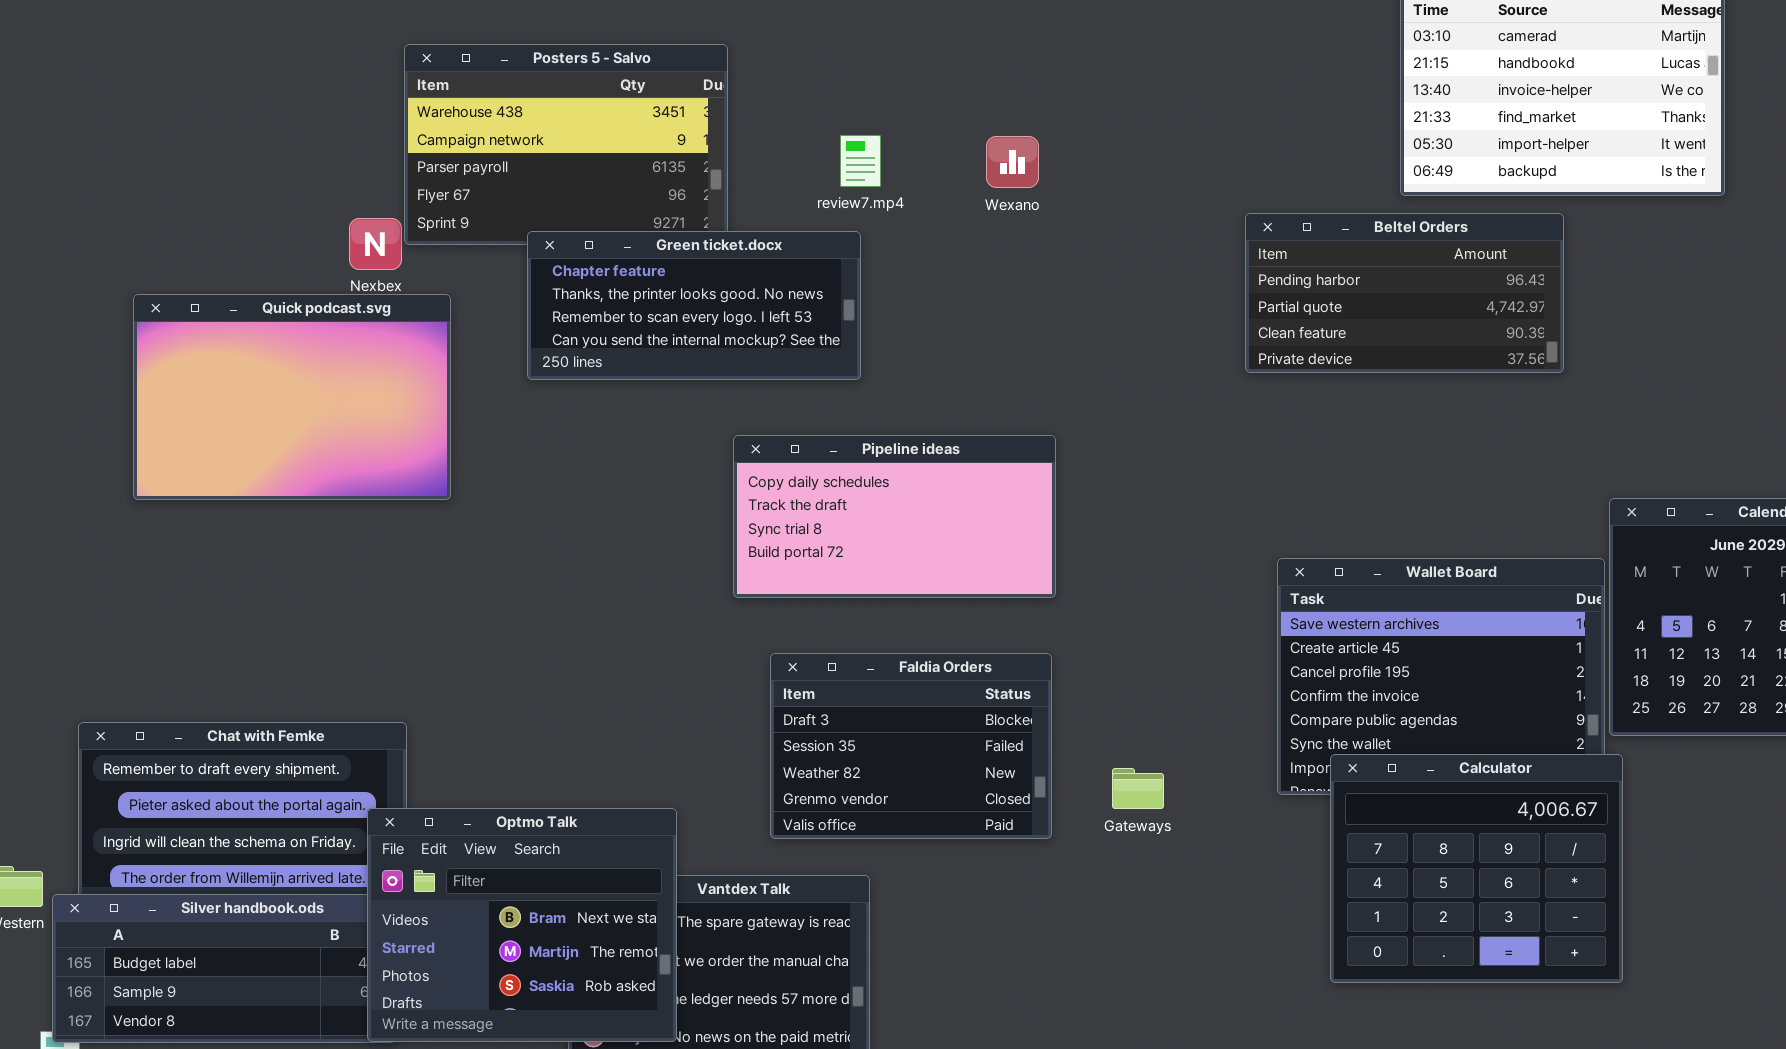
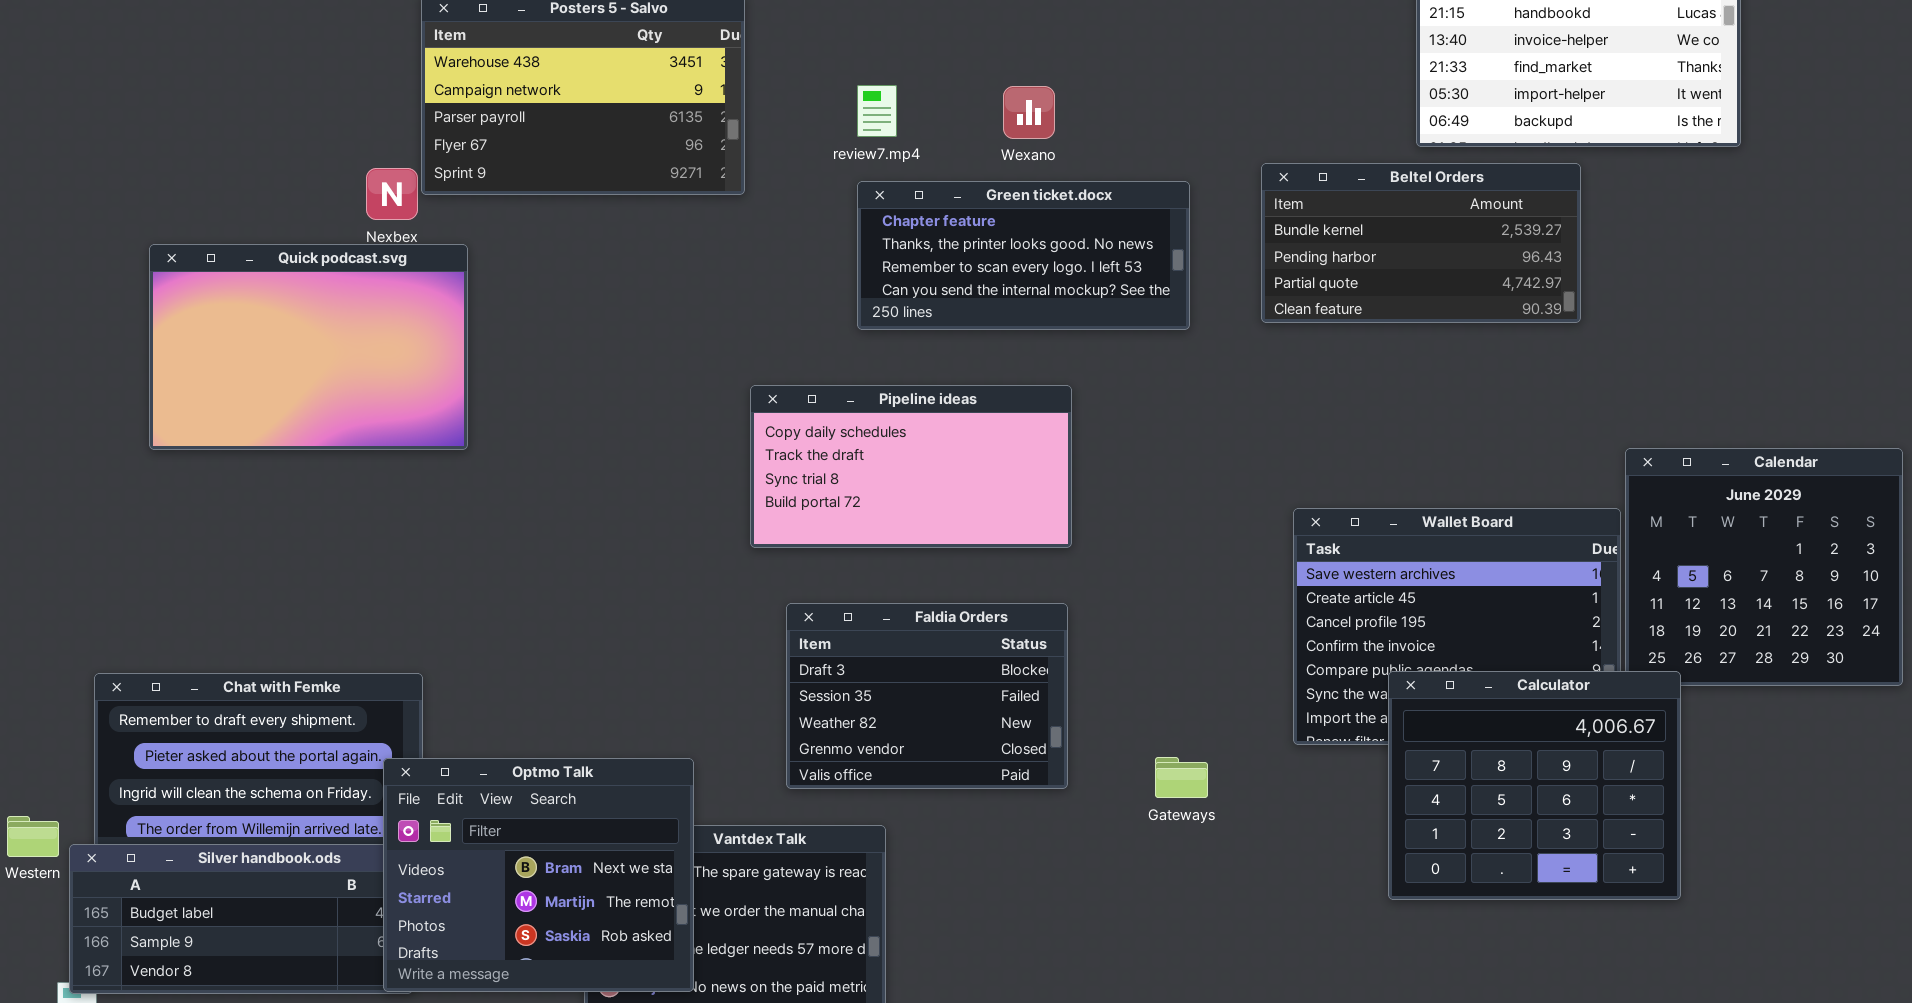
Beltel Orders: [1245,213,1564,373] -> [1261,163,1581,323], scrolled up 1 row
Green ticket.docx: [527,231,861,380] -> [857,181,1190,330], moved
Calculator: [1330,754,1623,983] -> [1388,671,1681,900], moved
Gateways: [1112,768,1164,809] -> [1155,757,1208,798], moved

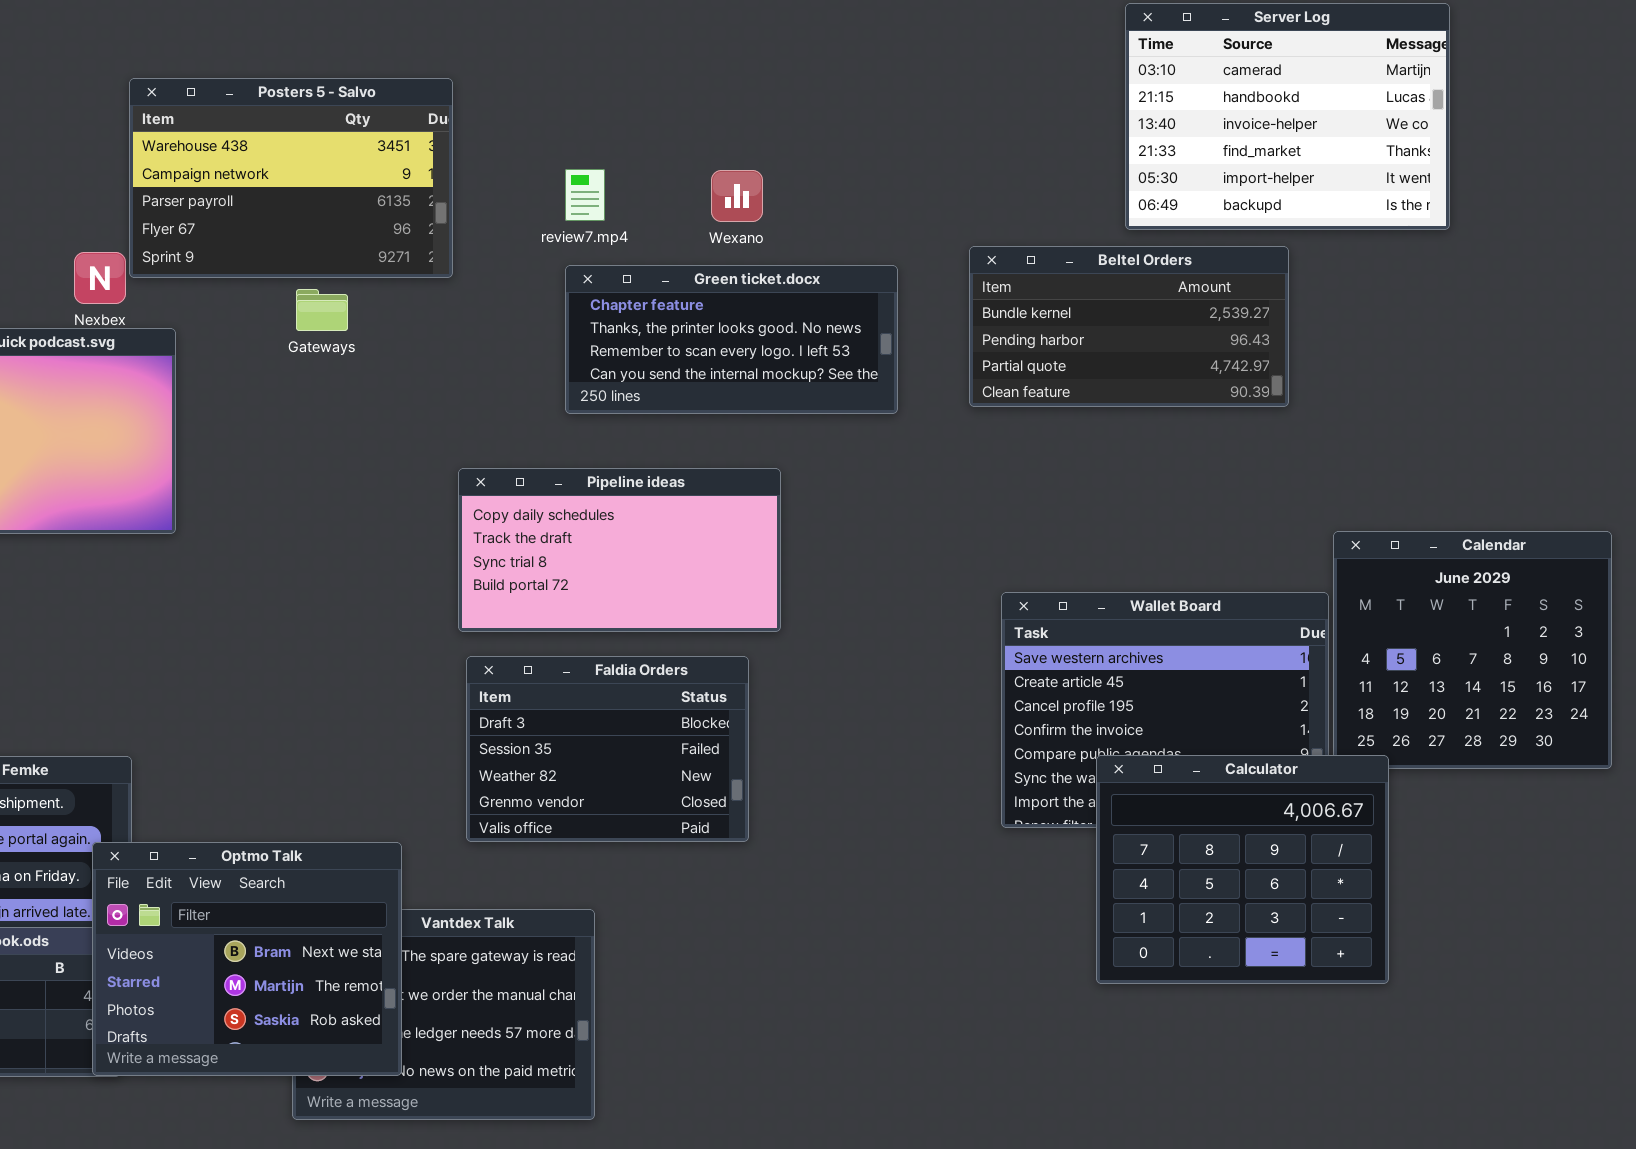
Faldia Orders: [786,603,1068,789] -> [466,656,749,842], moved
Gateways: [1155,757,1208,798] -> [296,289,348,331], moved

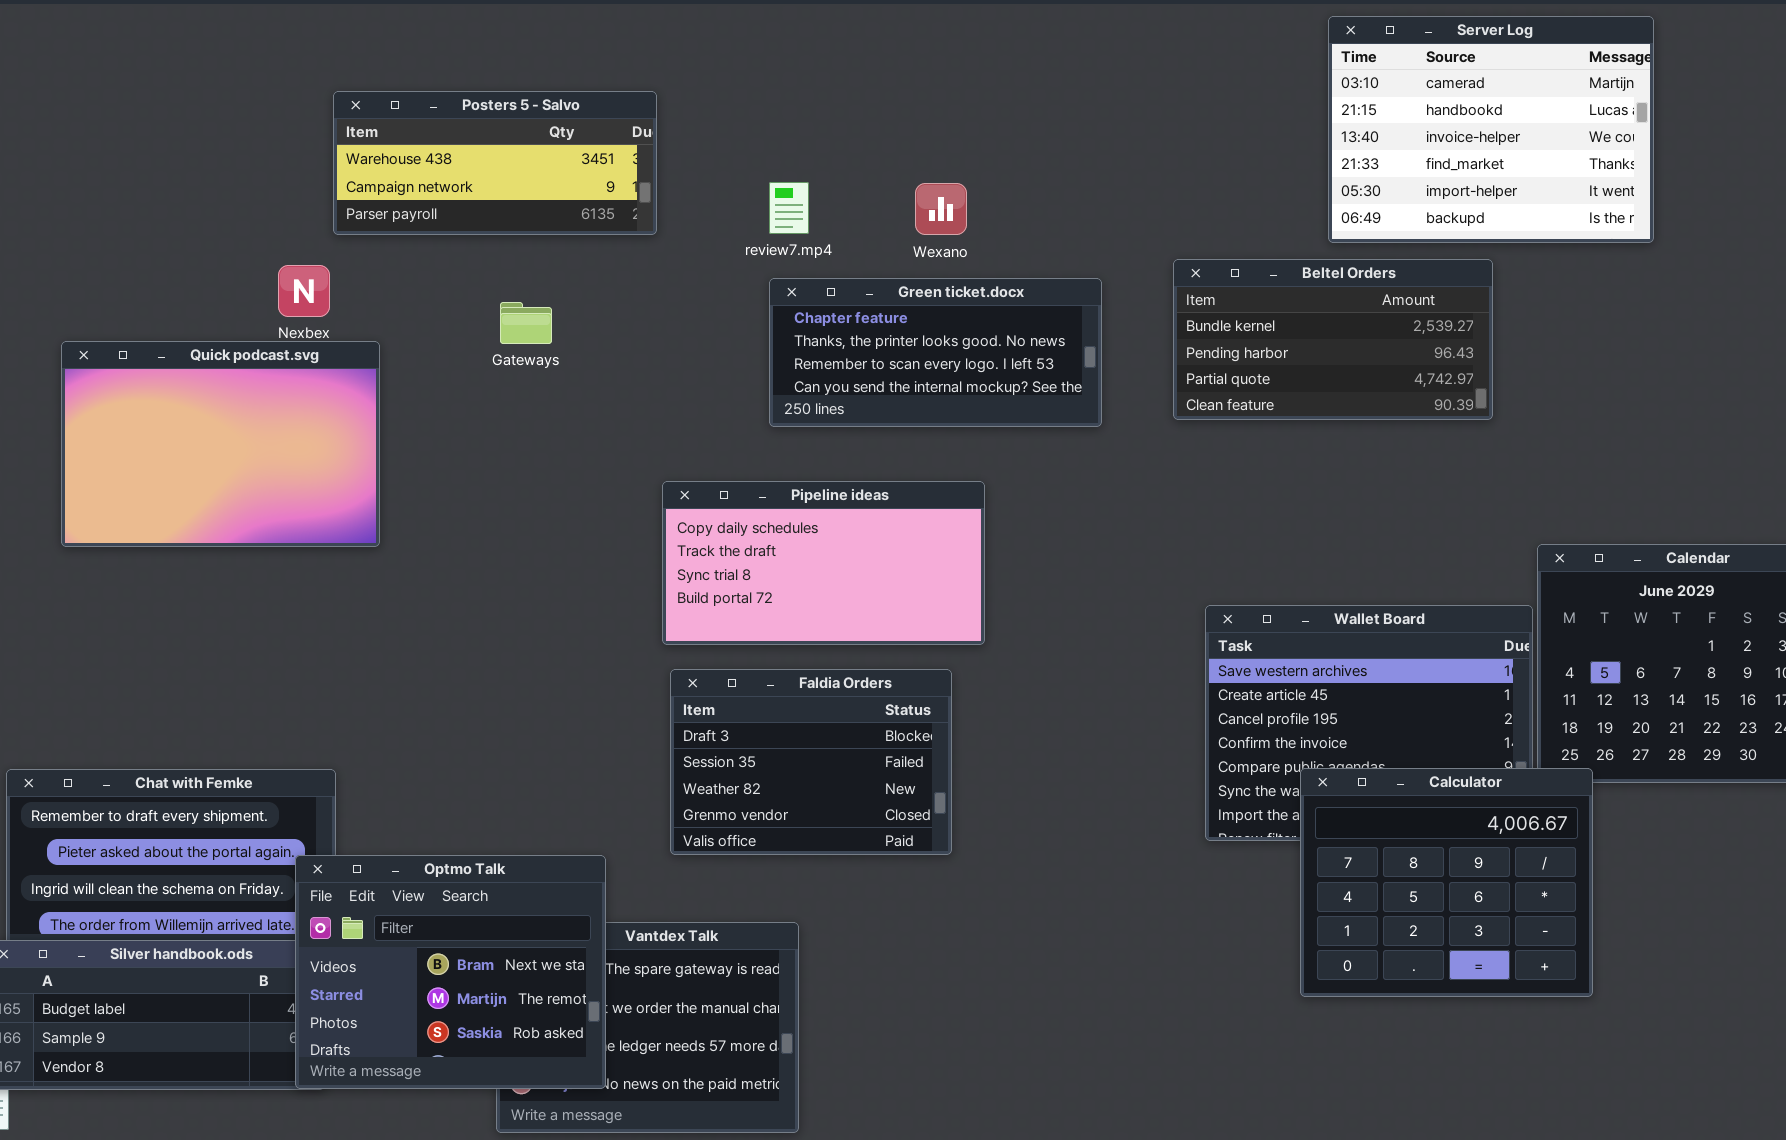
Posters 5 - Salvo: [129,78,453,278] -> [333,91,657,235], resized

